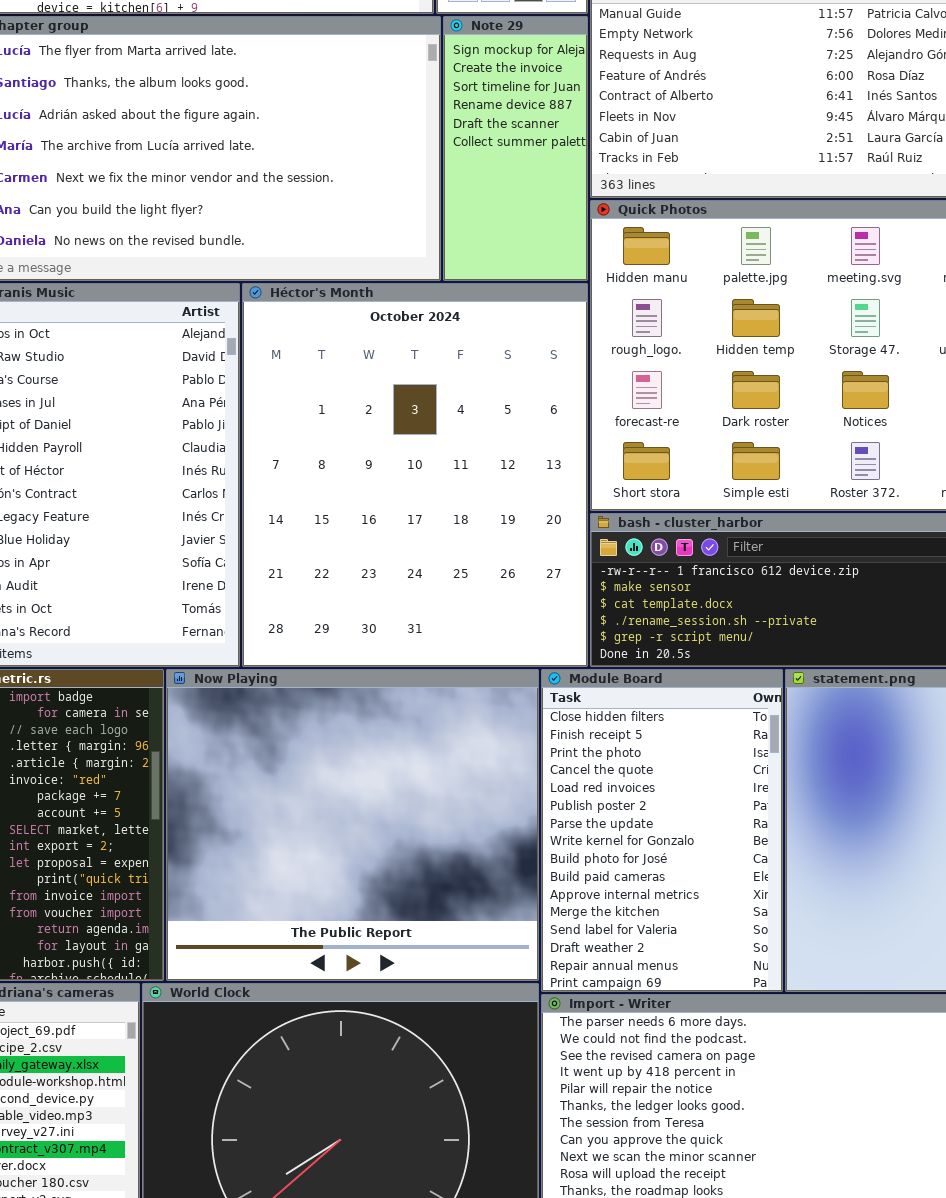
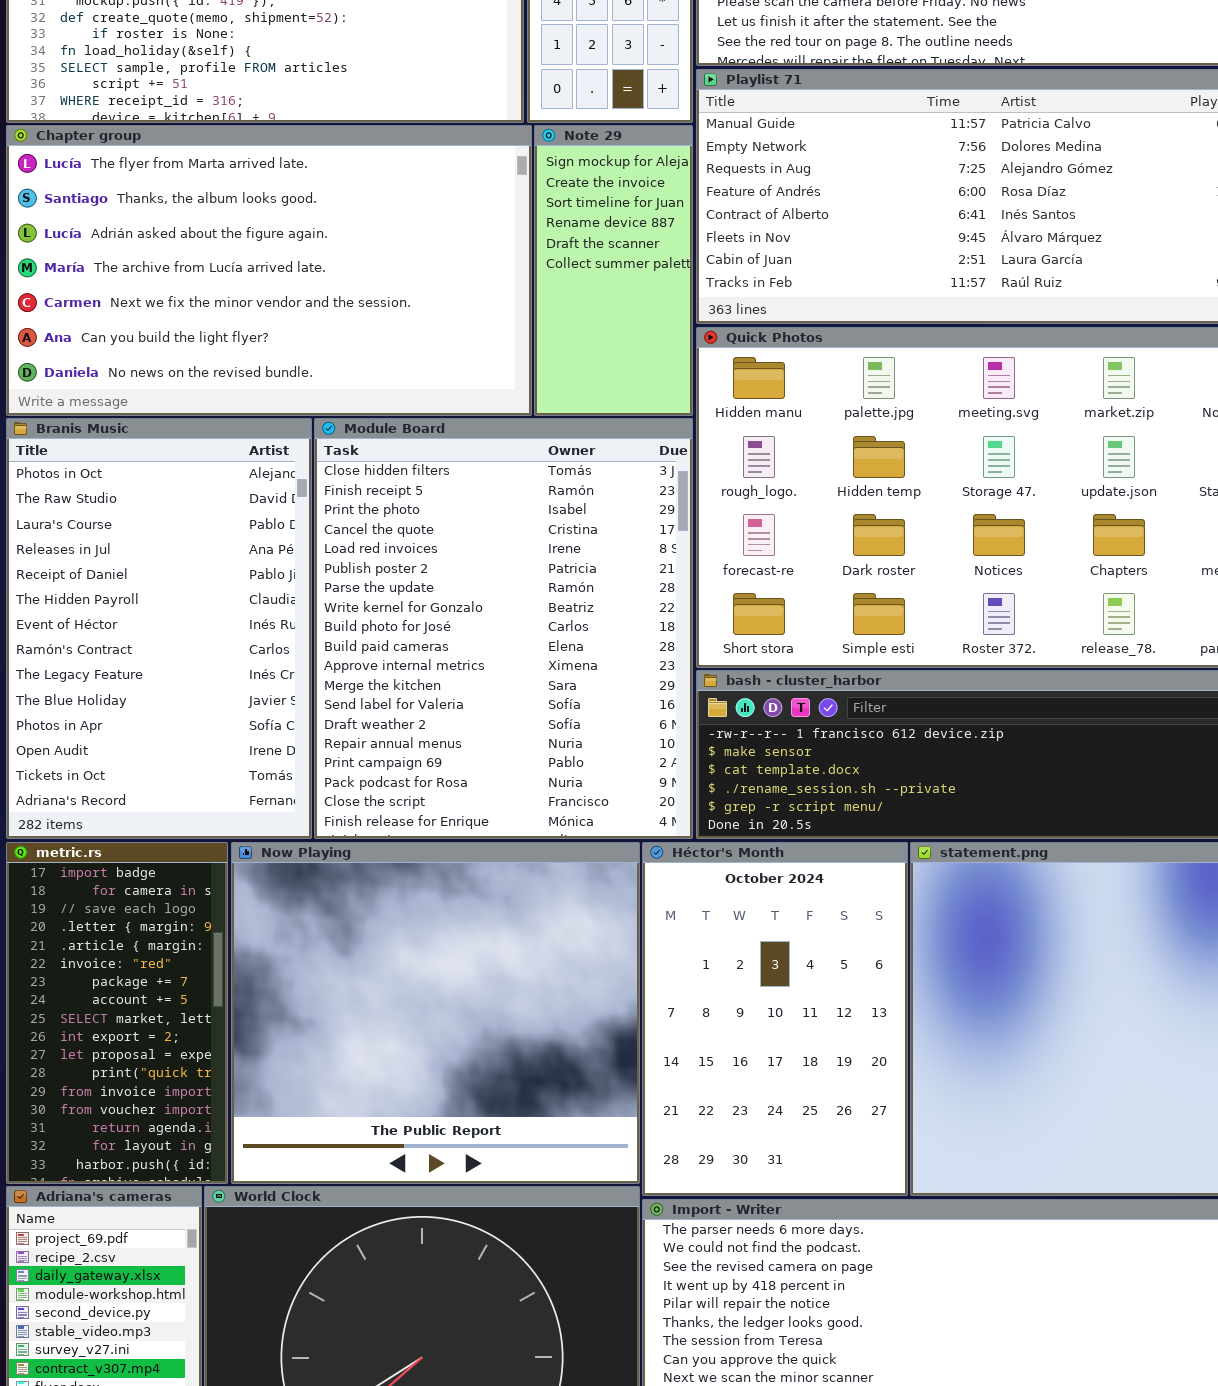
Héctor's Month: [242,283,588,667] -> [642,842,908,1196], moved, resized
Module Board: [541,669,783,992] -> [314,418,693,839], moved, resized

